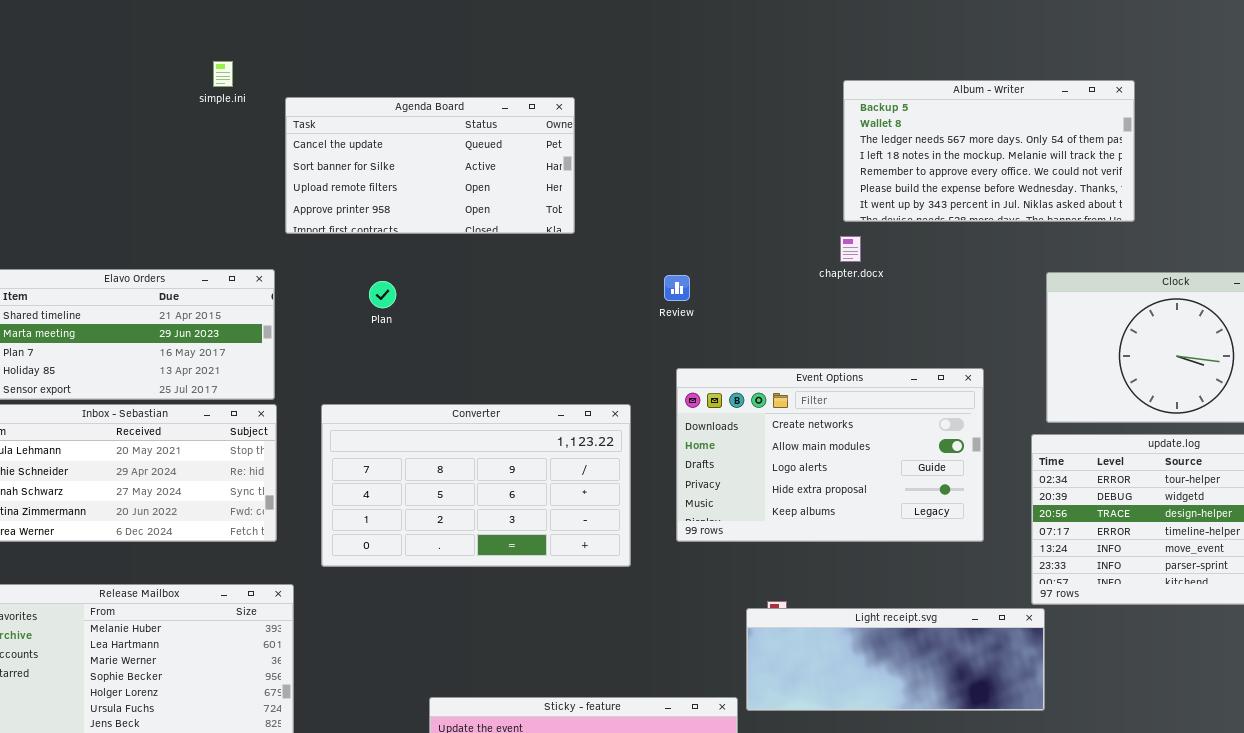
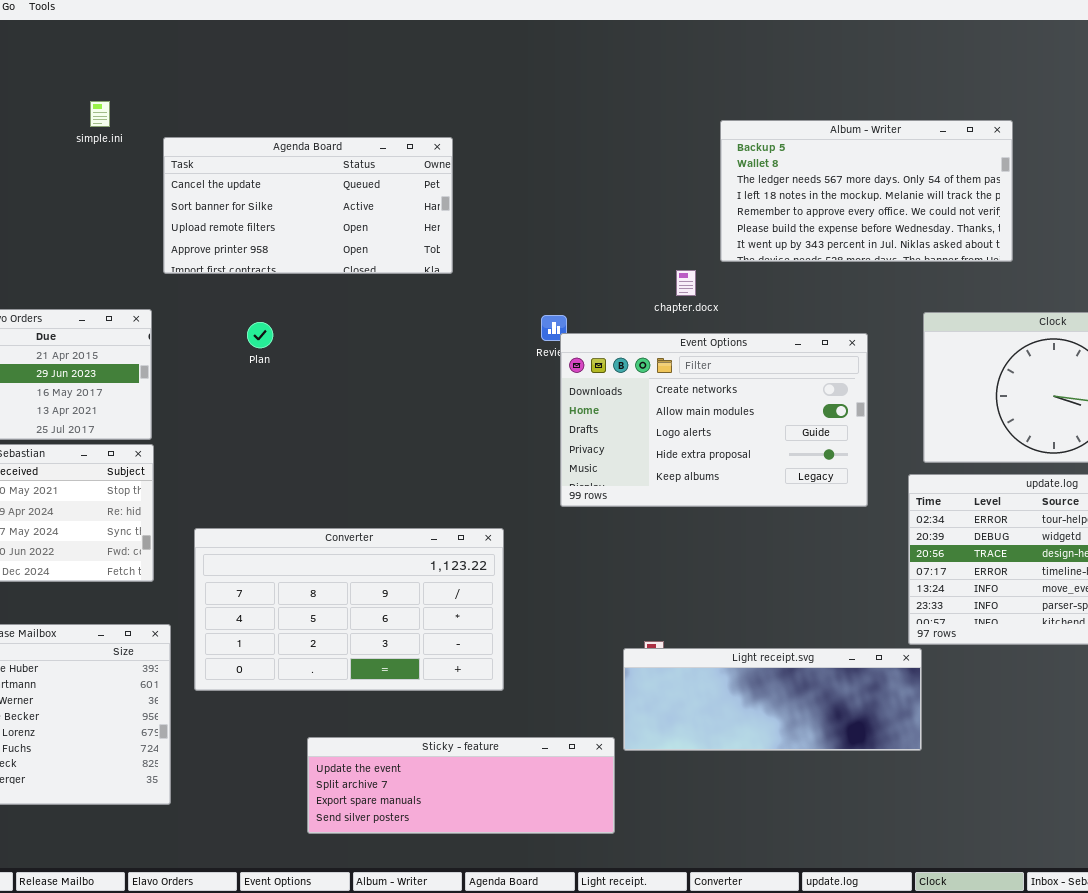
chapter.docx: [840,236,861,262] -> [676,270,696,296], moved
Event Options: [676,368,984,542] -> [560,333,868,507], moved
Converter: [321,404,631,567] -> [194,528,504,691], moved

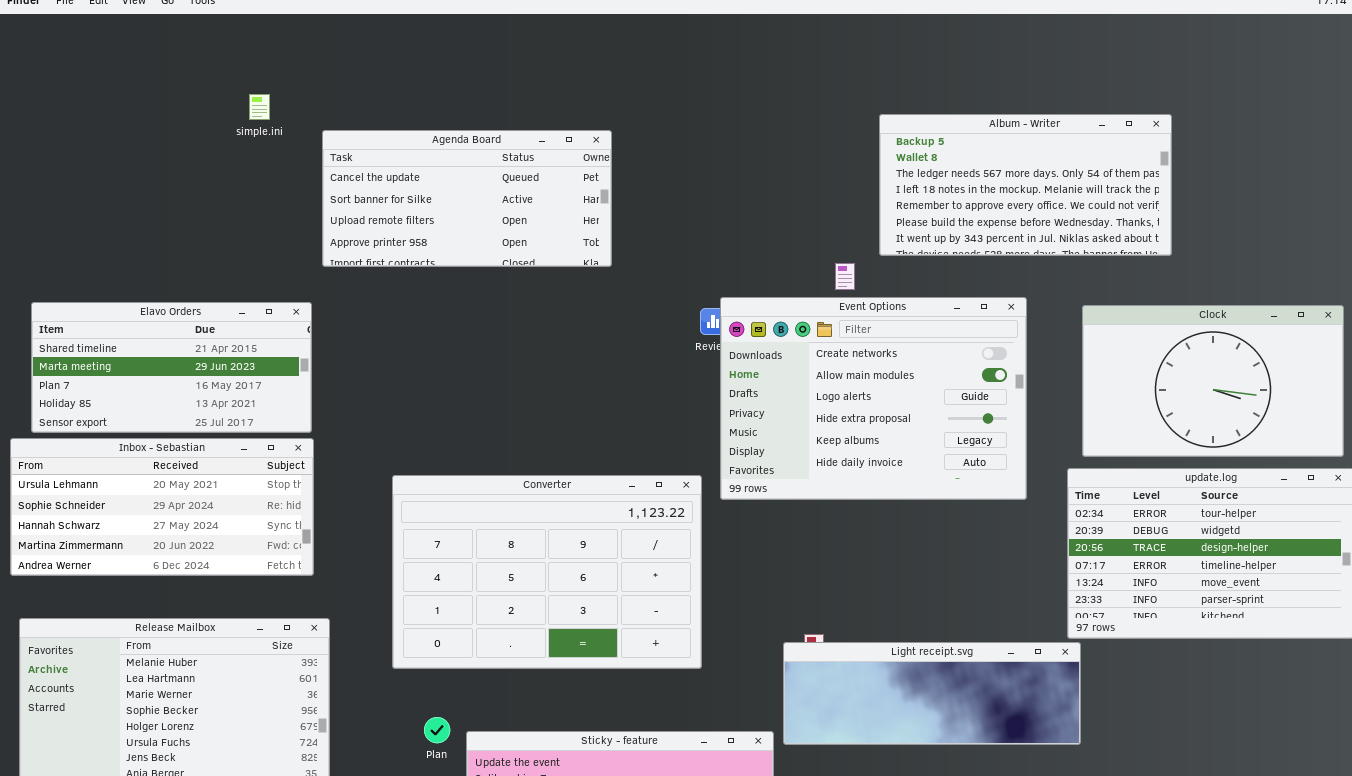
Plan: [247,322,273,348] -> [424,717,450,743], moved
Event Options: [560,333,868,507] -> [720,297,1027,500], resized
Converter: [194,528,504,691] -> [392,475,702,669], moved, resized

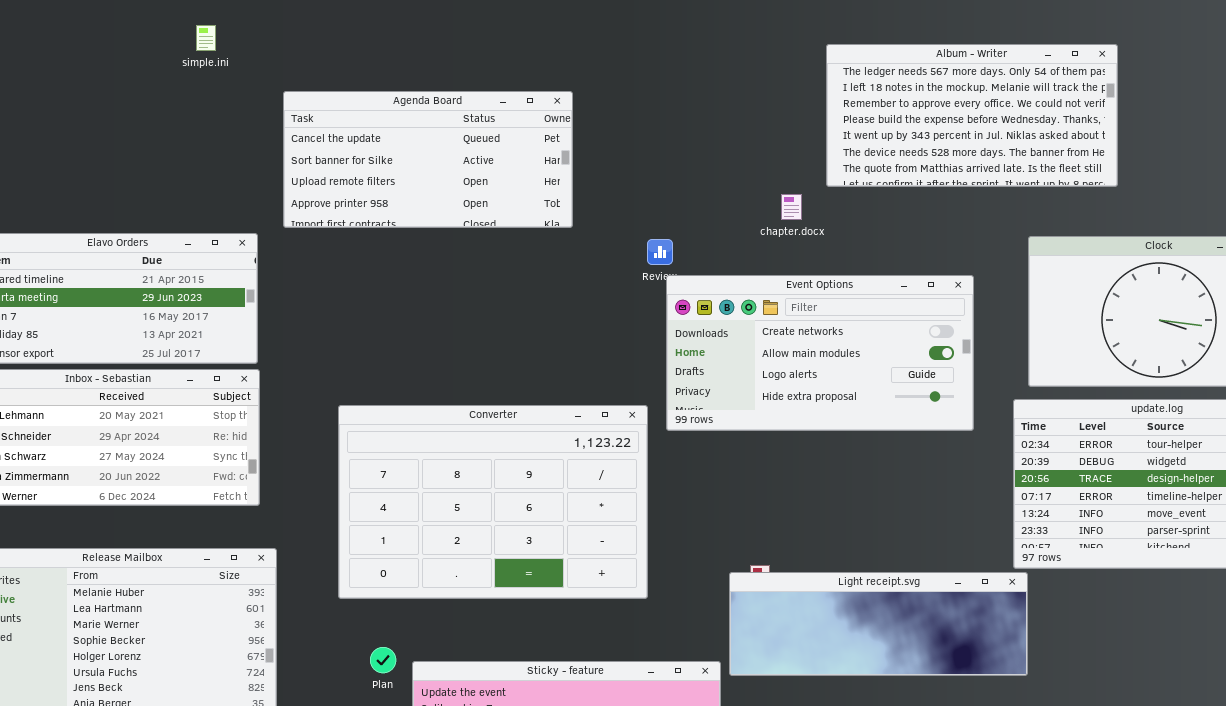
Album - Writer: [879,114,1172,256] -> [826,44,1118,187], scrolled down 2 rows
Agenda Board: [322,130,612,267] -> [283,91,573,228], moved
Event Options: [720,297,1027,500] -> [666,275,974,431], resized

